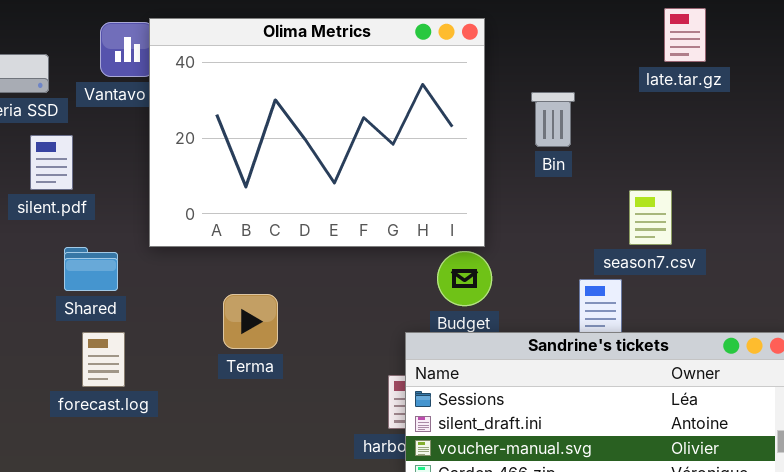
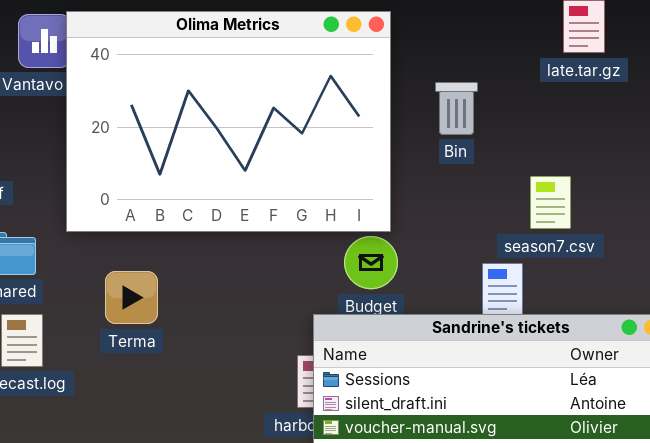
Terma: [223,294,278,349] -> [105,271,158,324], moved

